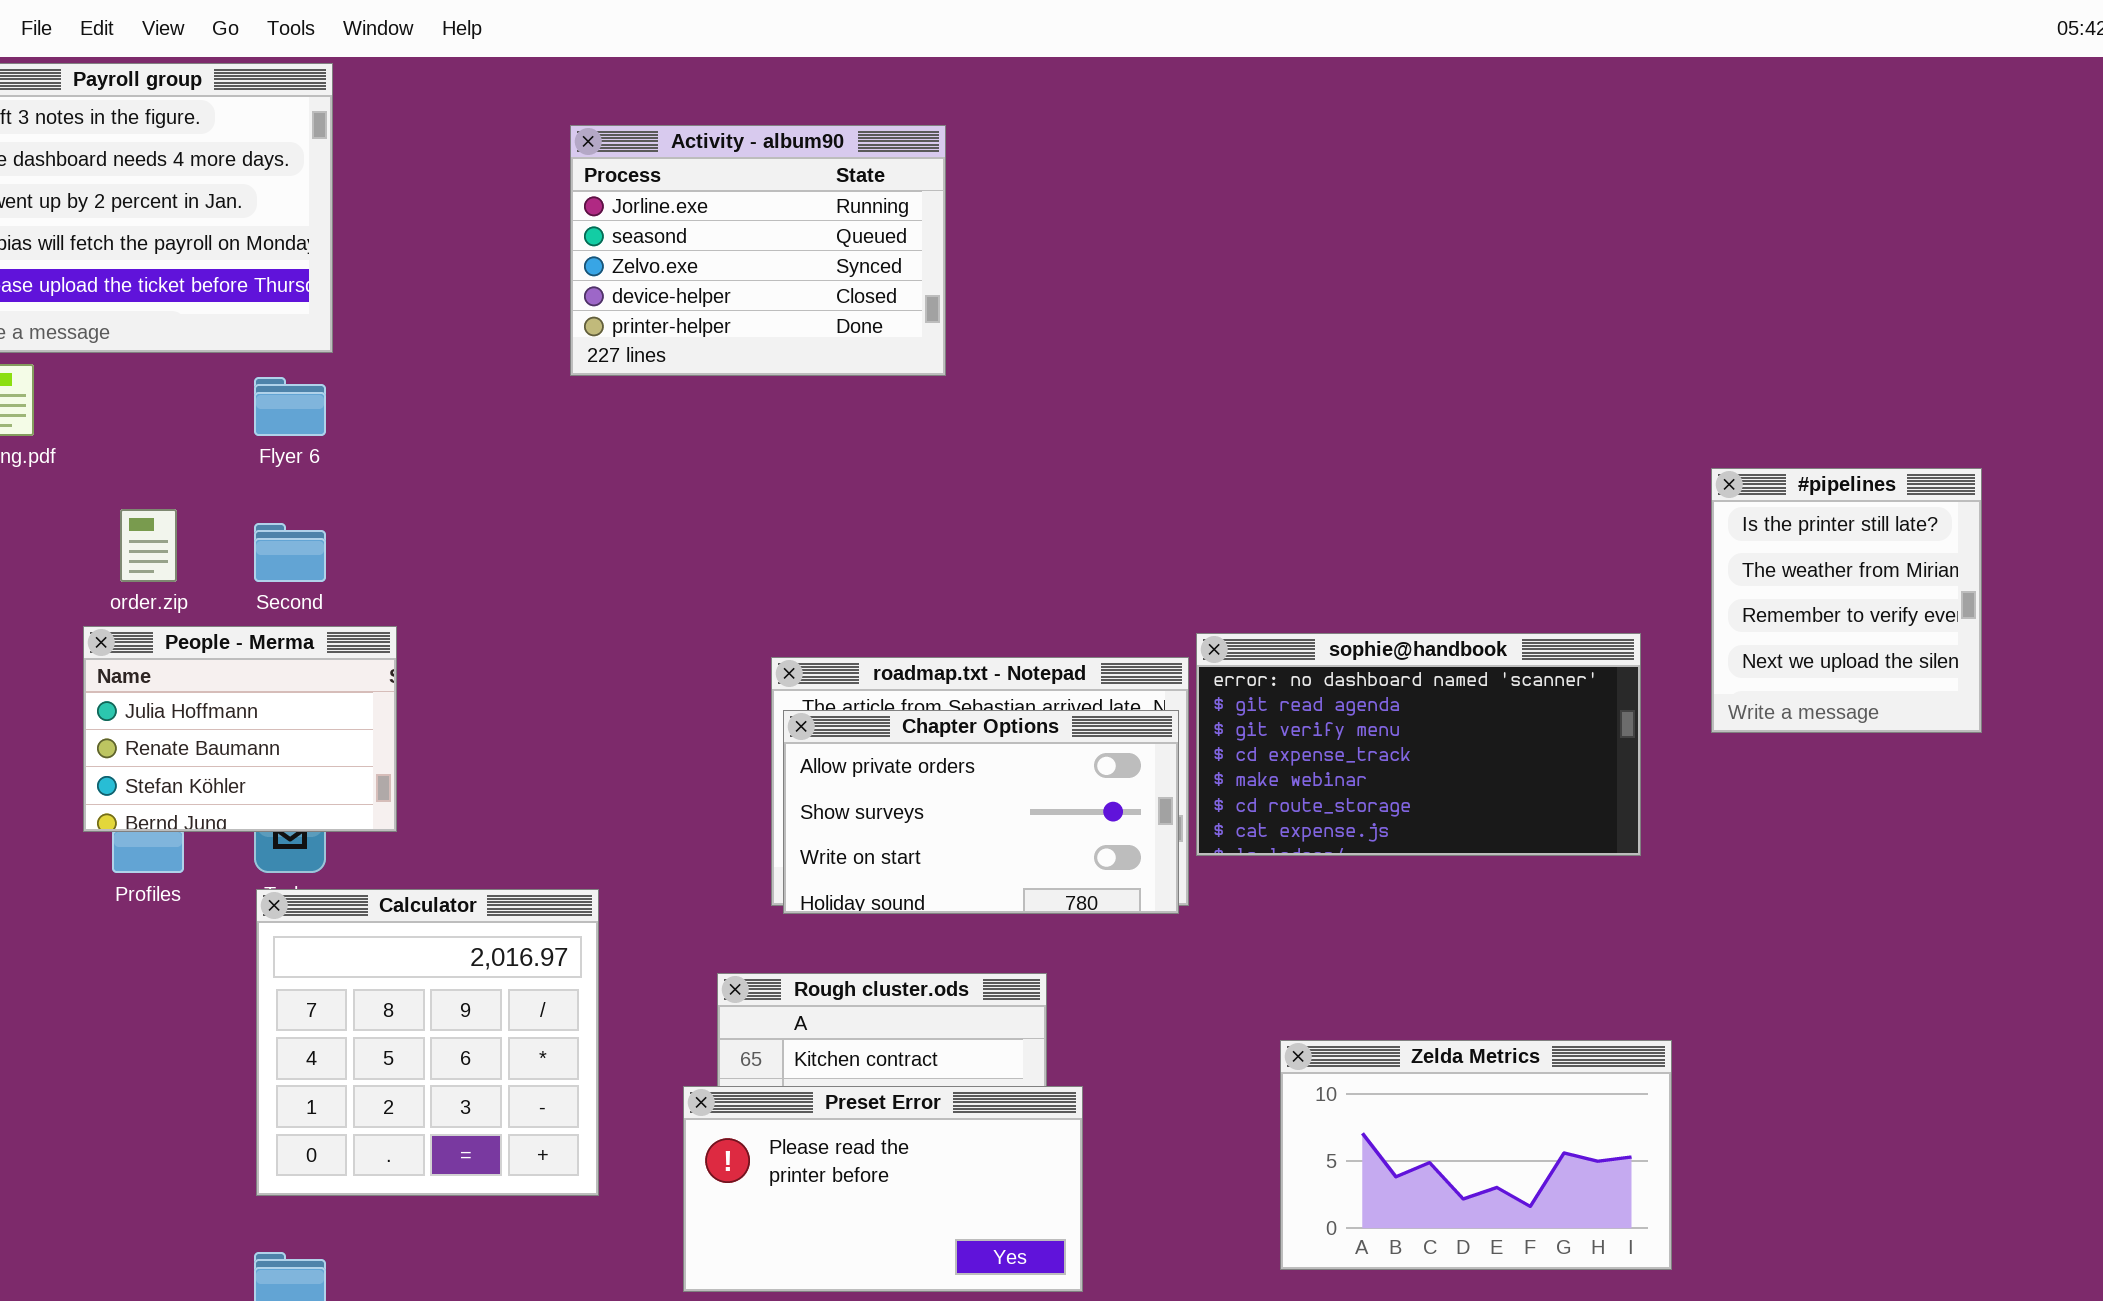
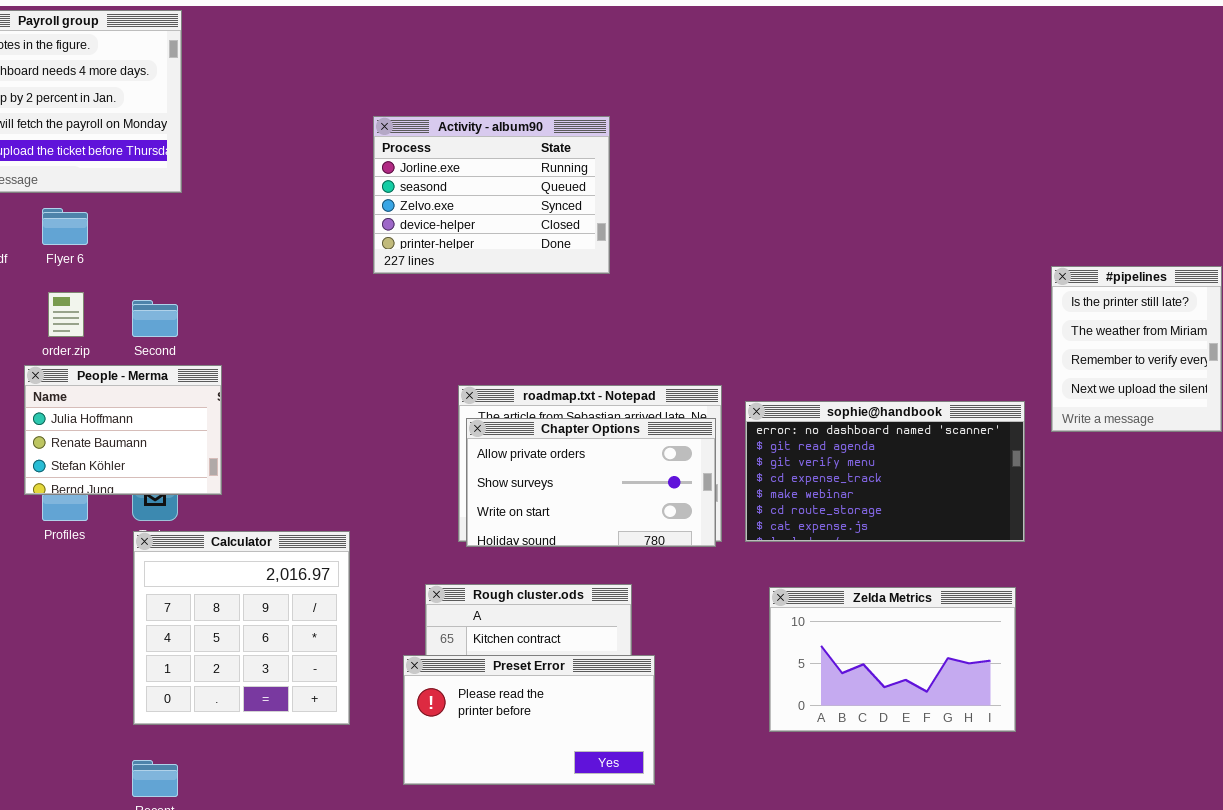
Activity - album90: [570,125,946,376] -> [373,116,610,274], moved
Flyer 6: [254,377,326,436] -> [42,208,88,245], moved
sophie@handbook: [1196,633,1641,856] -> [745,401,1025,542], moved
Zelda Metrics: [1280,1040,1672,1270] -> [769,587,1016,732], moved

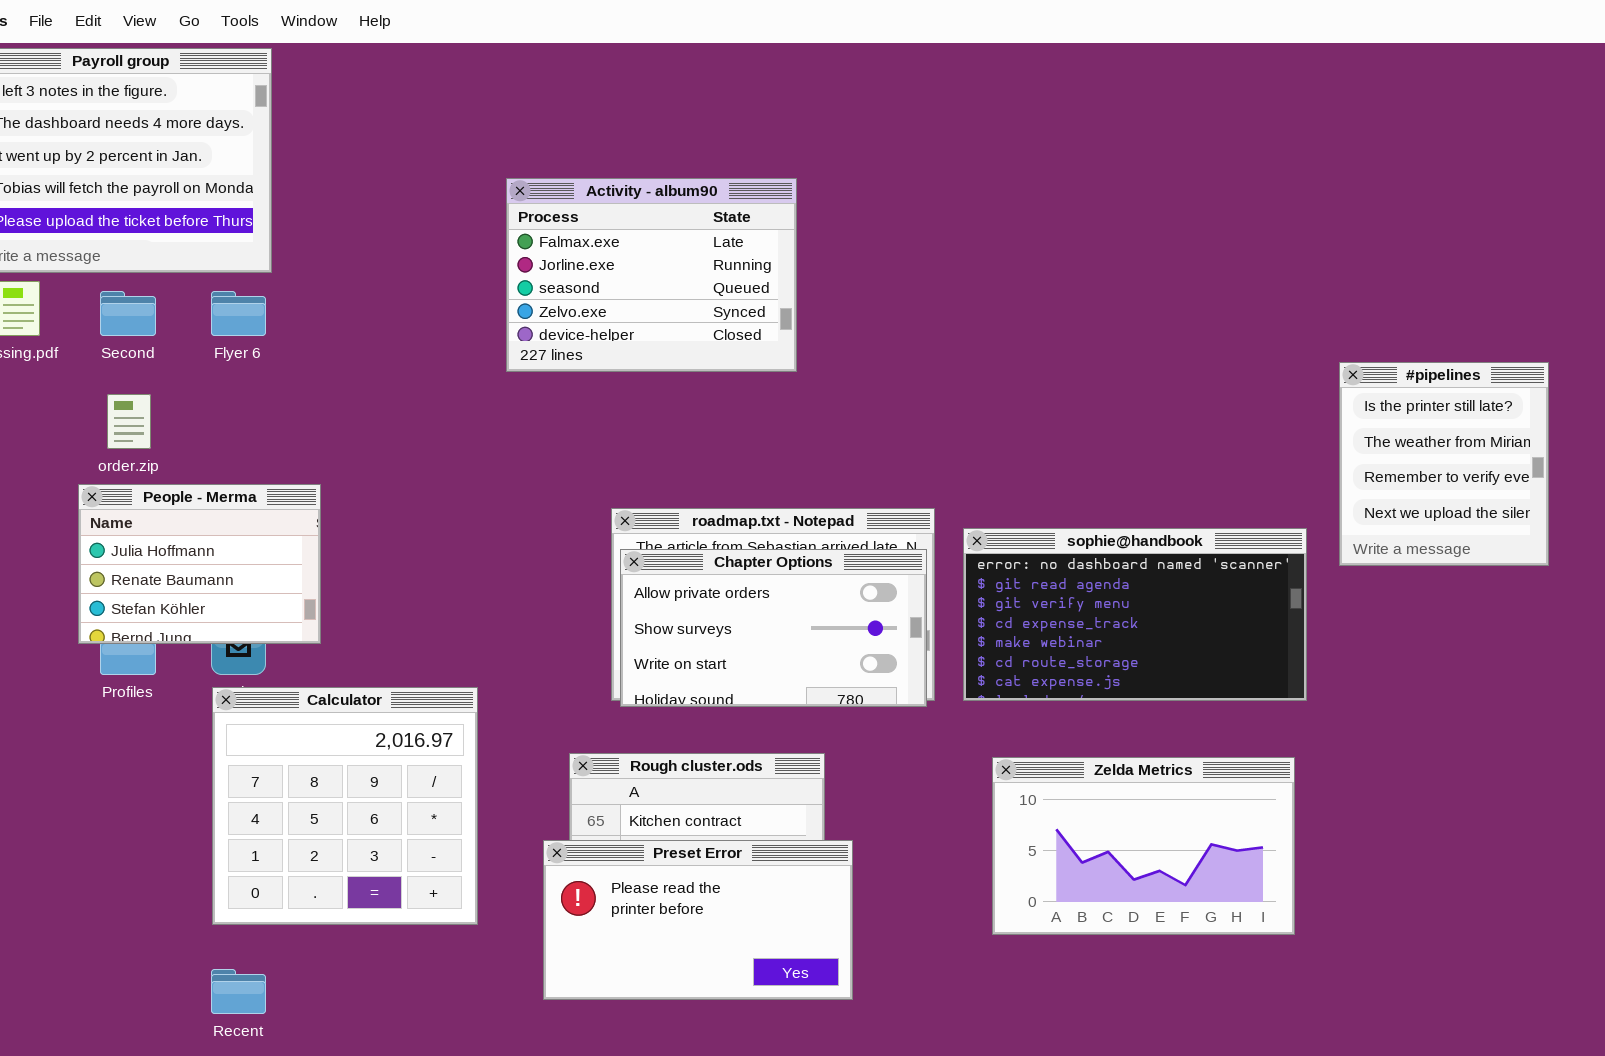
Activity - album90: [373,116,610,274] -> [506,178,797,372], scrolled up 1 row
Flyer 6: [42,208,88,245] -> [211,291,266,336], moved
Second: [132,300,178,337] -> [100,291,156,336], moved

